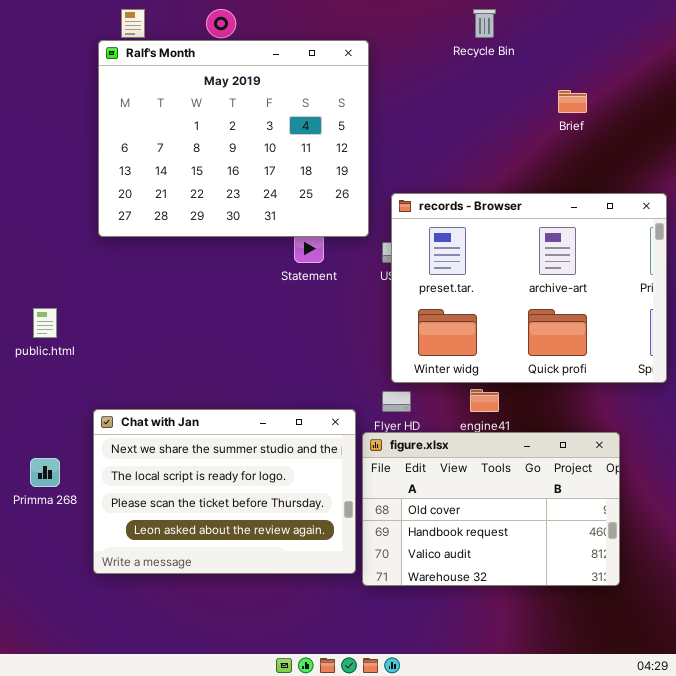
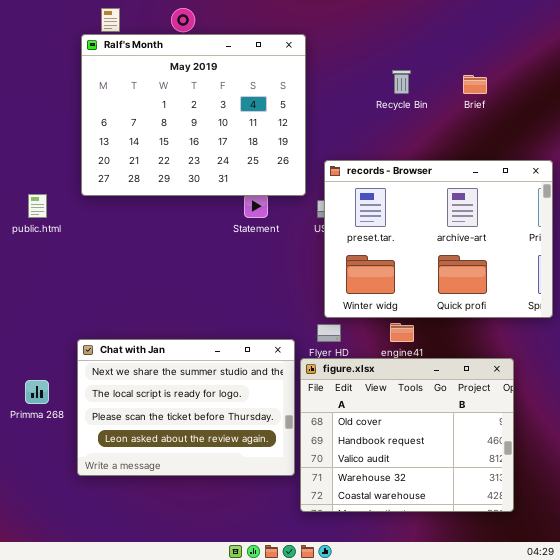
Recycle Bin: [473,9,496,38] -> [392,70,411,94], moved
public.html: [33,308,57,338] -> [28,194,47,218], moved
figure.xlsx: [362,432,620,586] -> [300,358,514,512], resized

